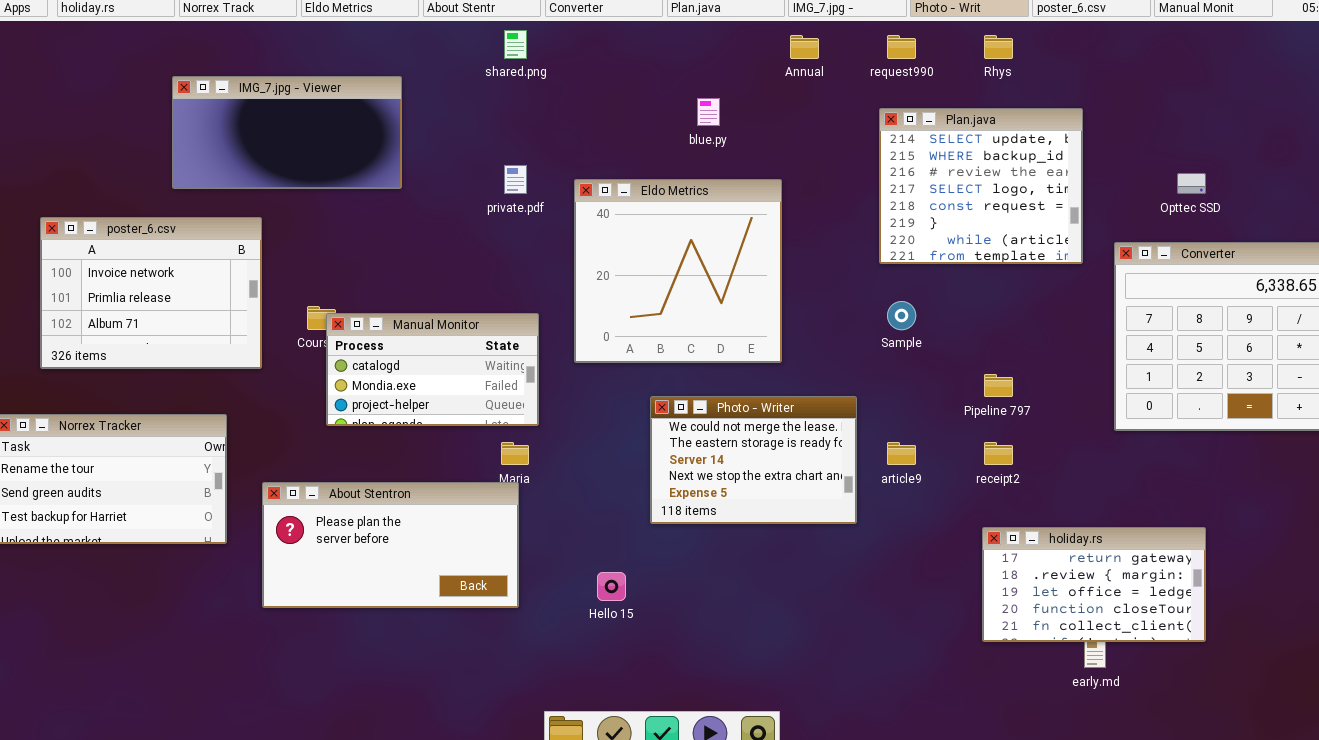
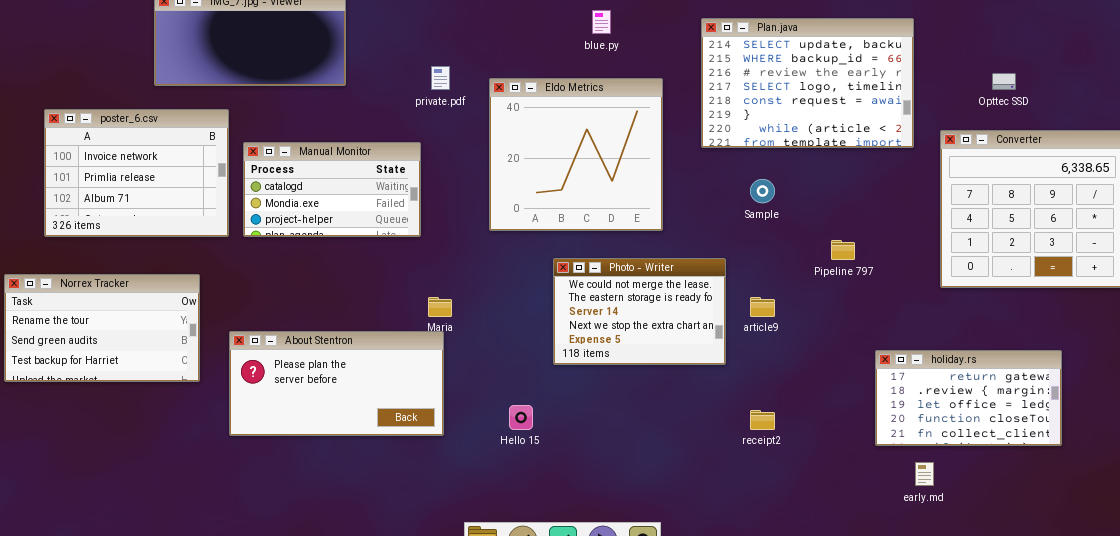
Plan.java: [879,108,1083,264] -> [701,18,914,148], resized
Manual Monitor: [326,313,539,426] -> [243,142,421,237], moved
receipt2: [984,442,1013,465] -> [750,410,775,430], moved
holiday.rs: [982,527,1206,642] -> [875,350,1062,446], moved

